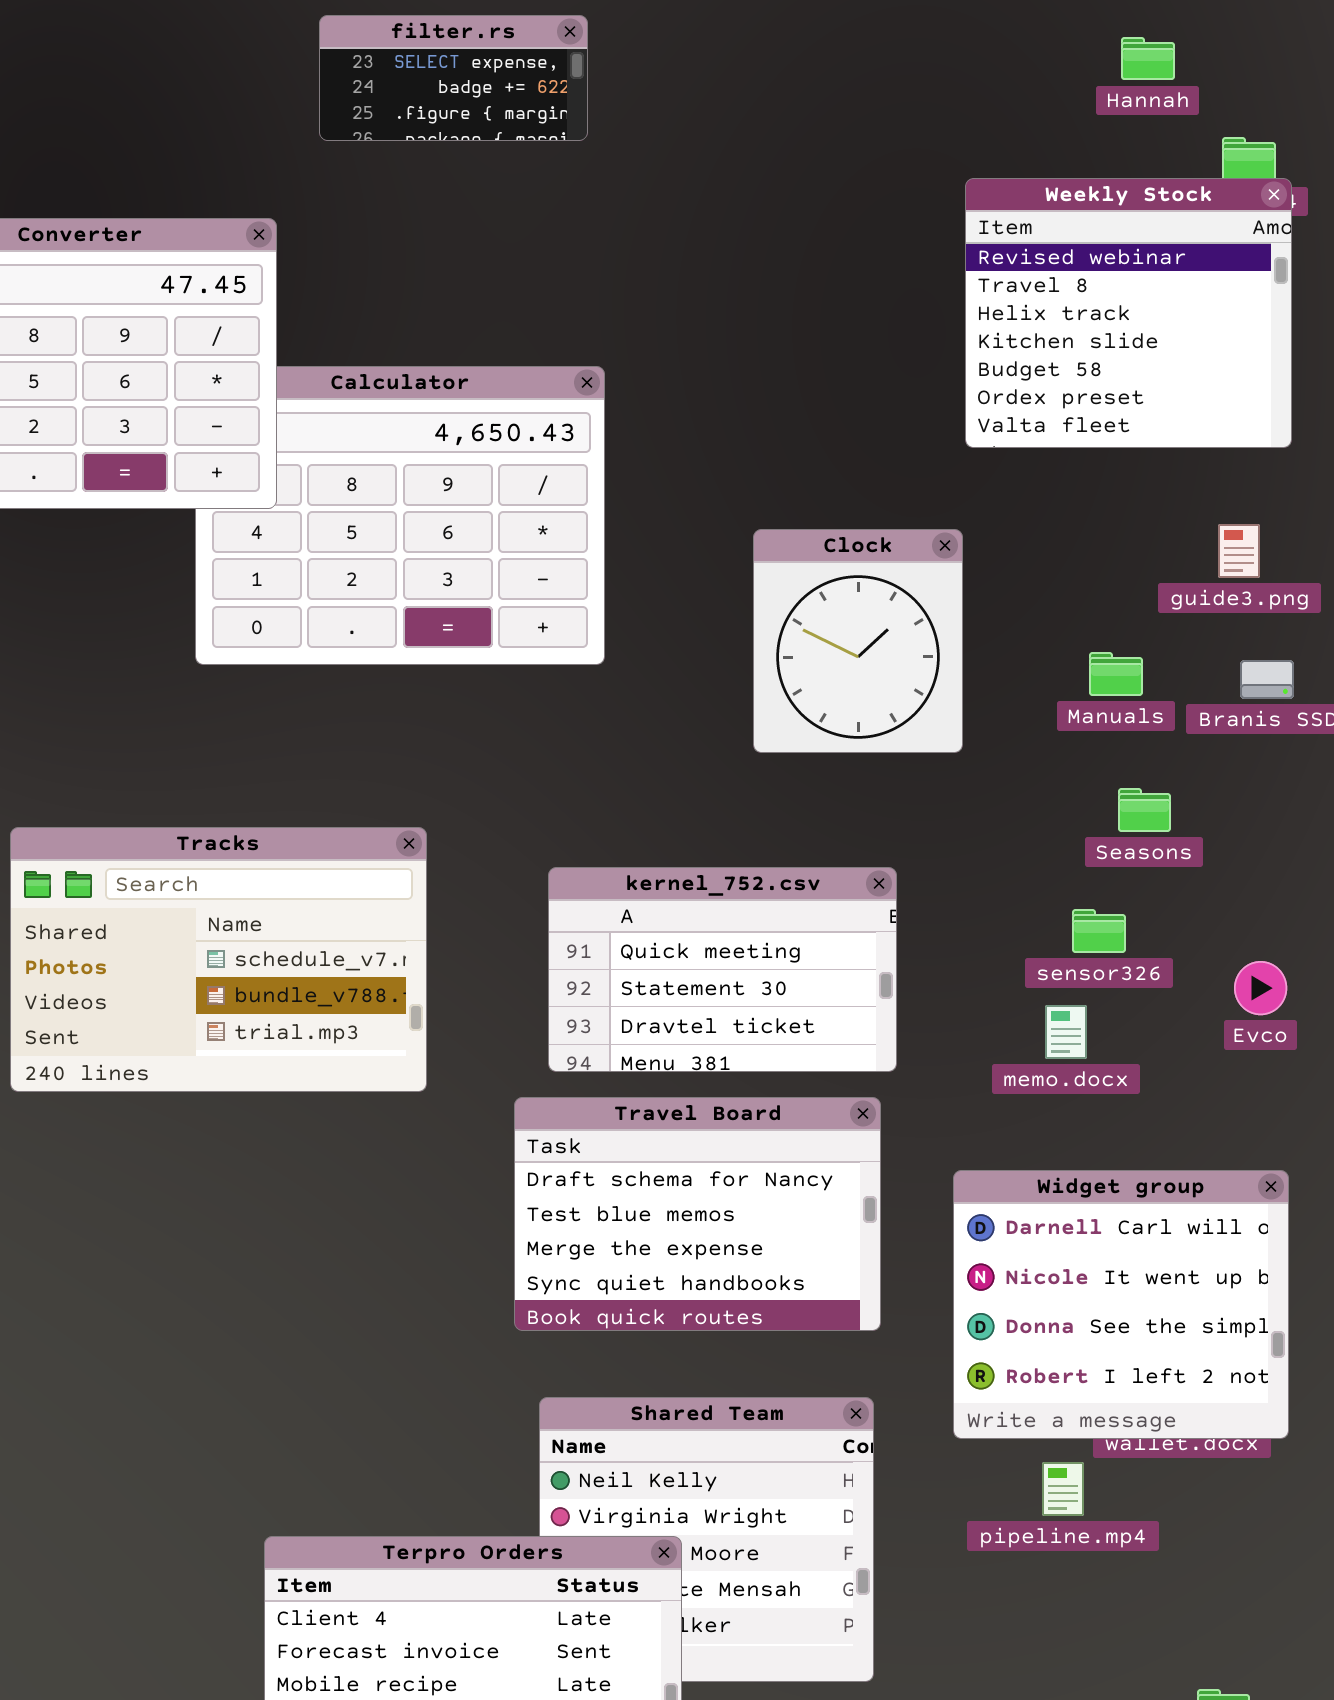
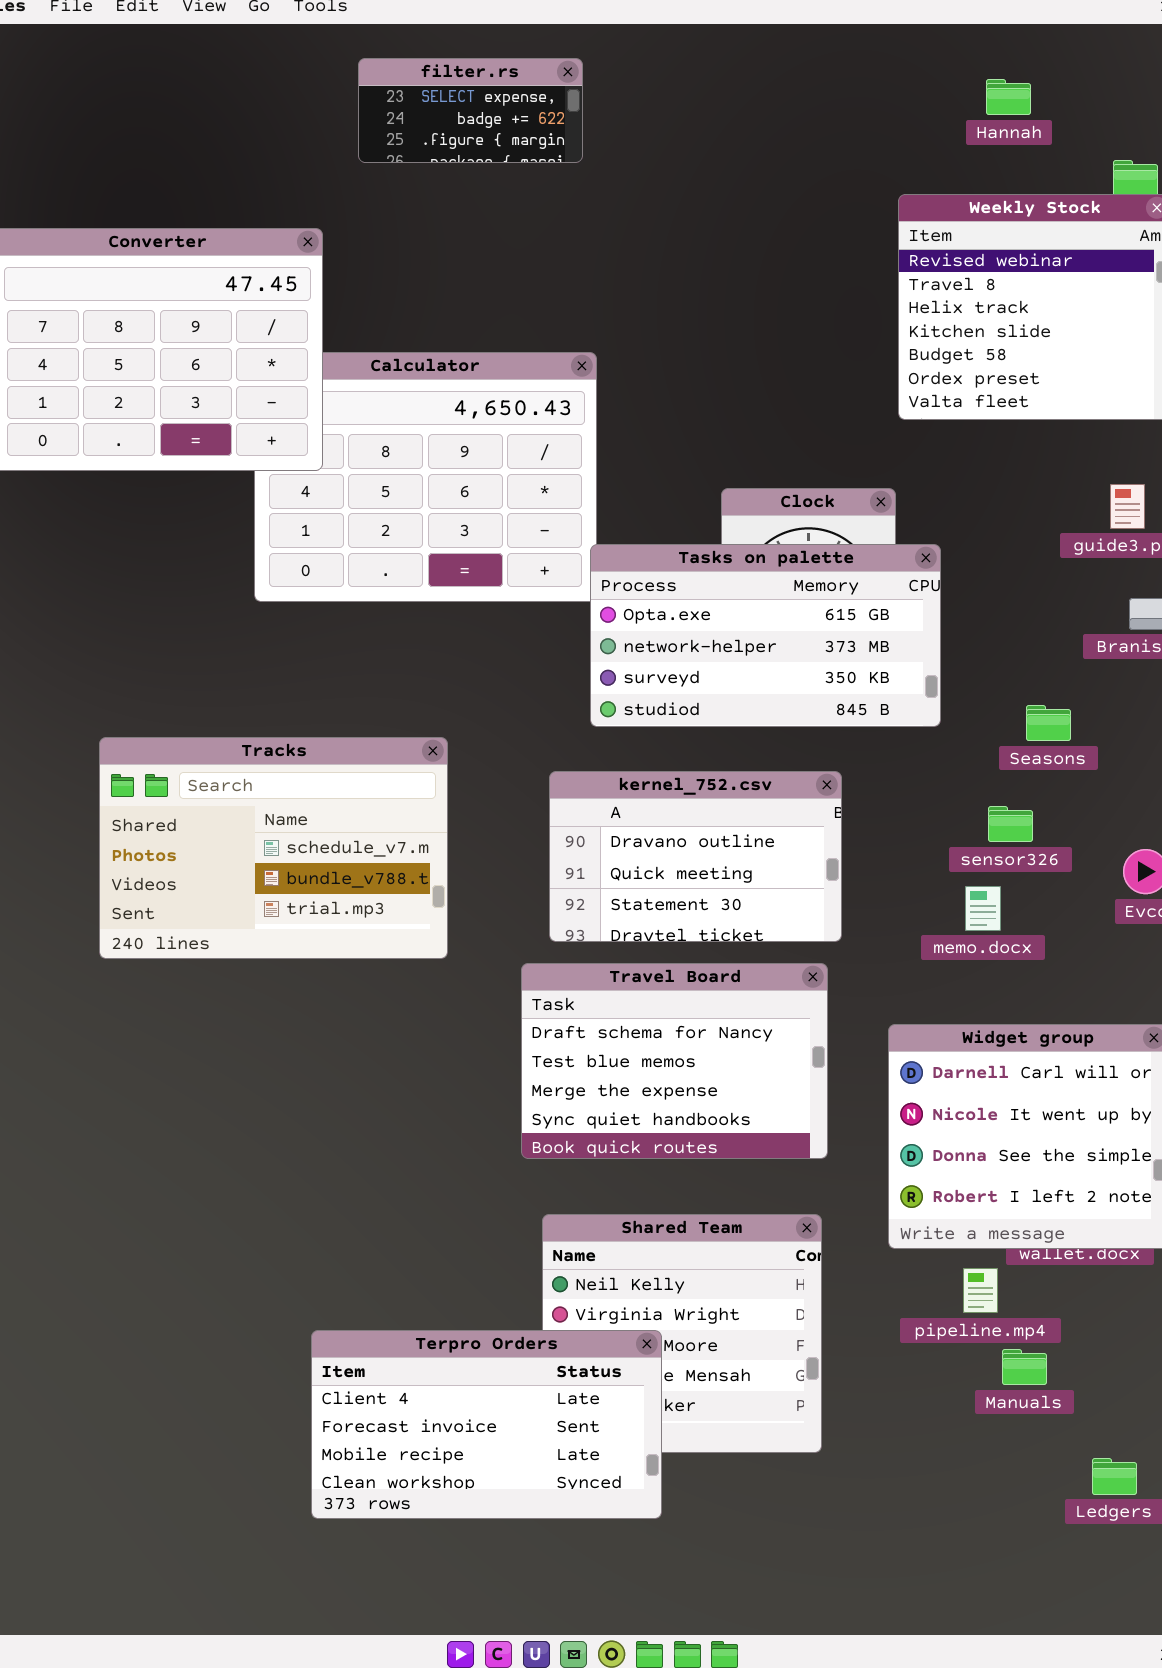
Hannah: [1121,37,1175,80] -> [986,79,1031,115], moved
Tasks on palette: none -> [590,544,941,727], opened
Manuals: [1089,652,1143,696] -> [1002,1349,1047,1385], moved
kernel_752.csv: [548,867,897,1072] -> [549,771,842,942], scrolled up 1 row

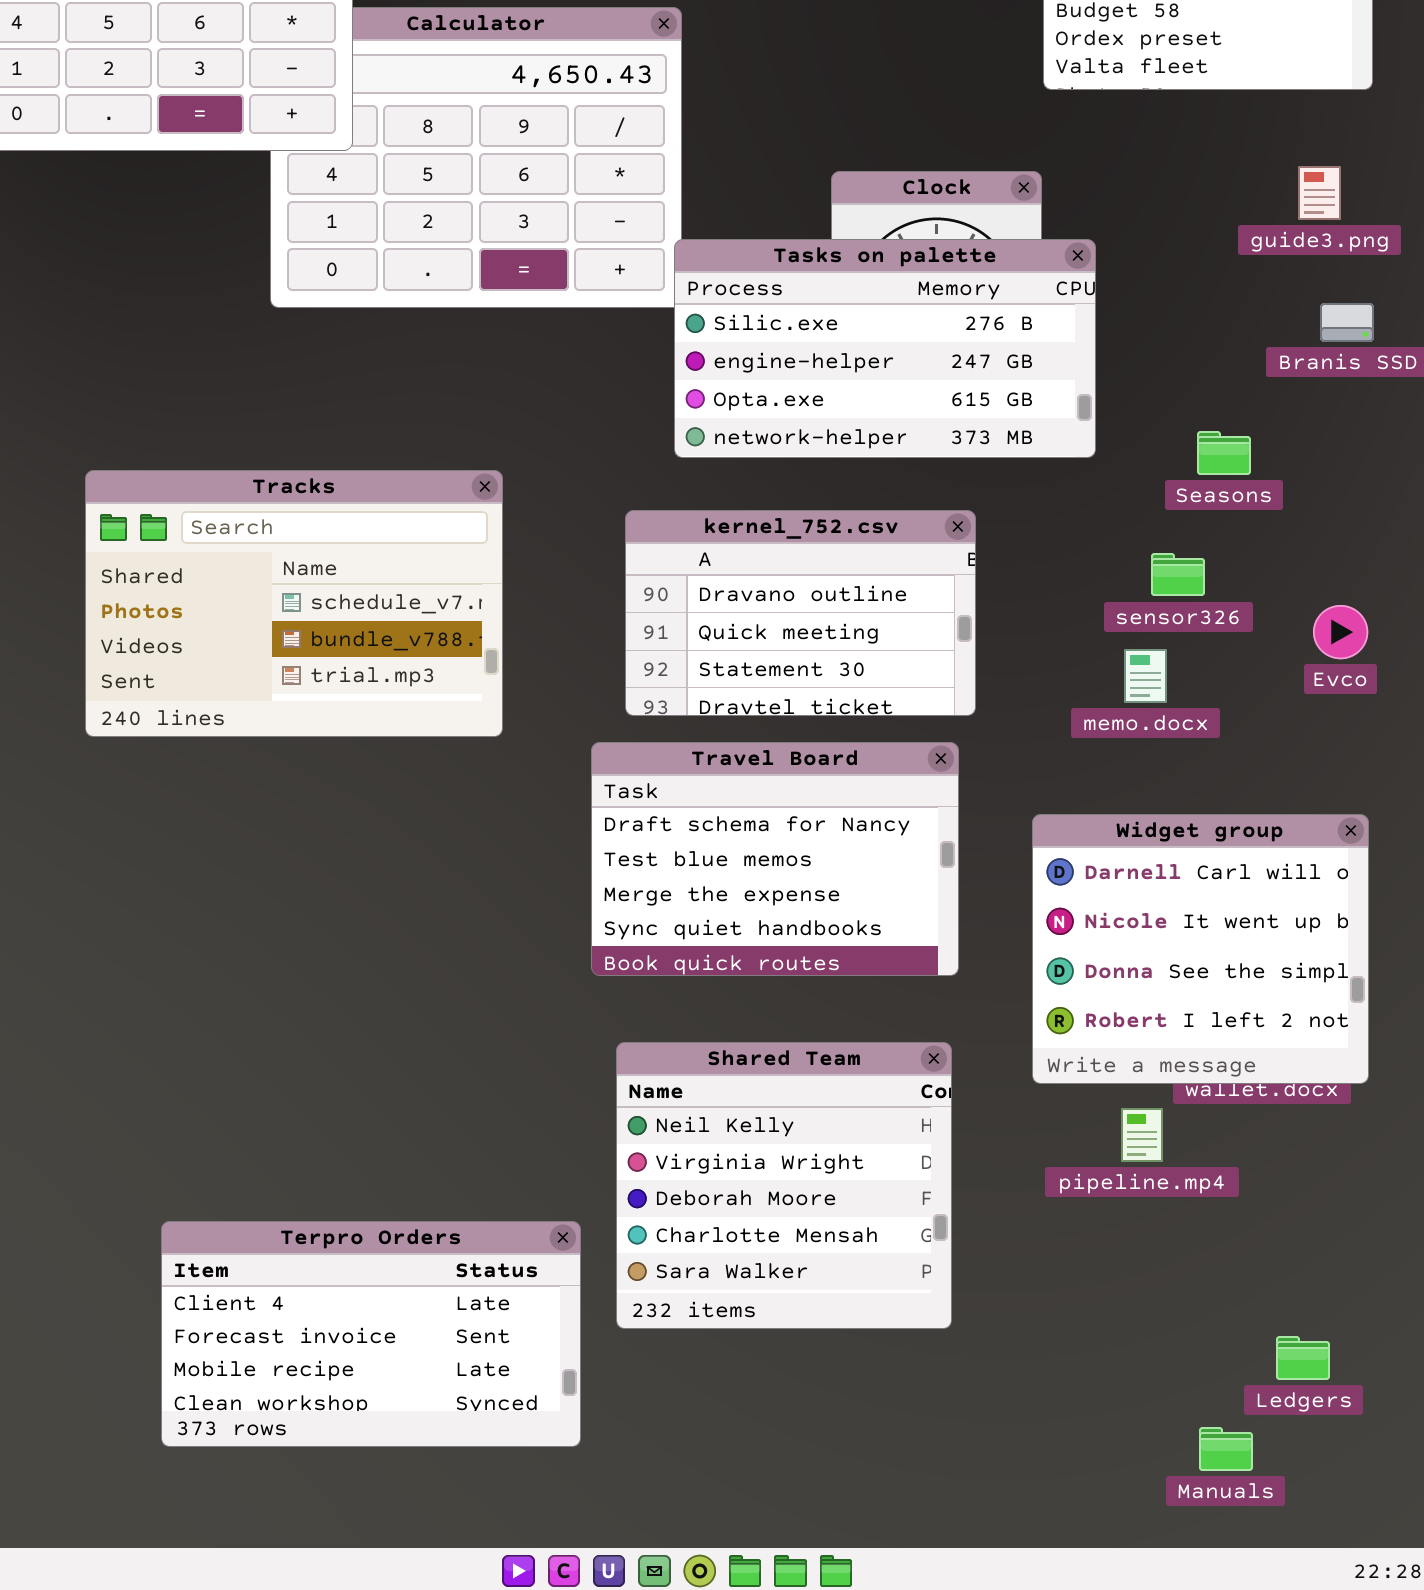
Tasks on palette: [590,544,941,727] -> [674,239,1096,458], scrolled up 2 rows
Terpro Orders: [311,1330,662,1519] -> [161,1221,581,1447], moved
Manuals: [1002,1349,1047,1385] -> [1199,1427,1253,1471], moved

